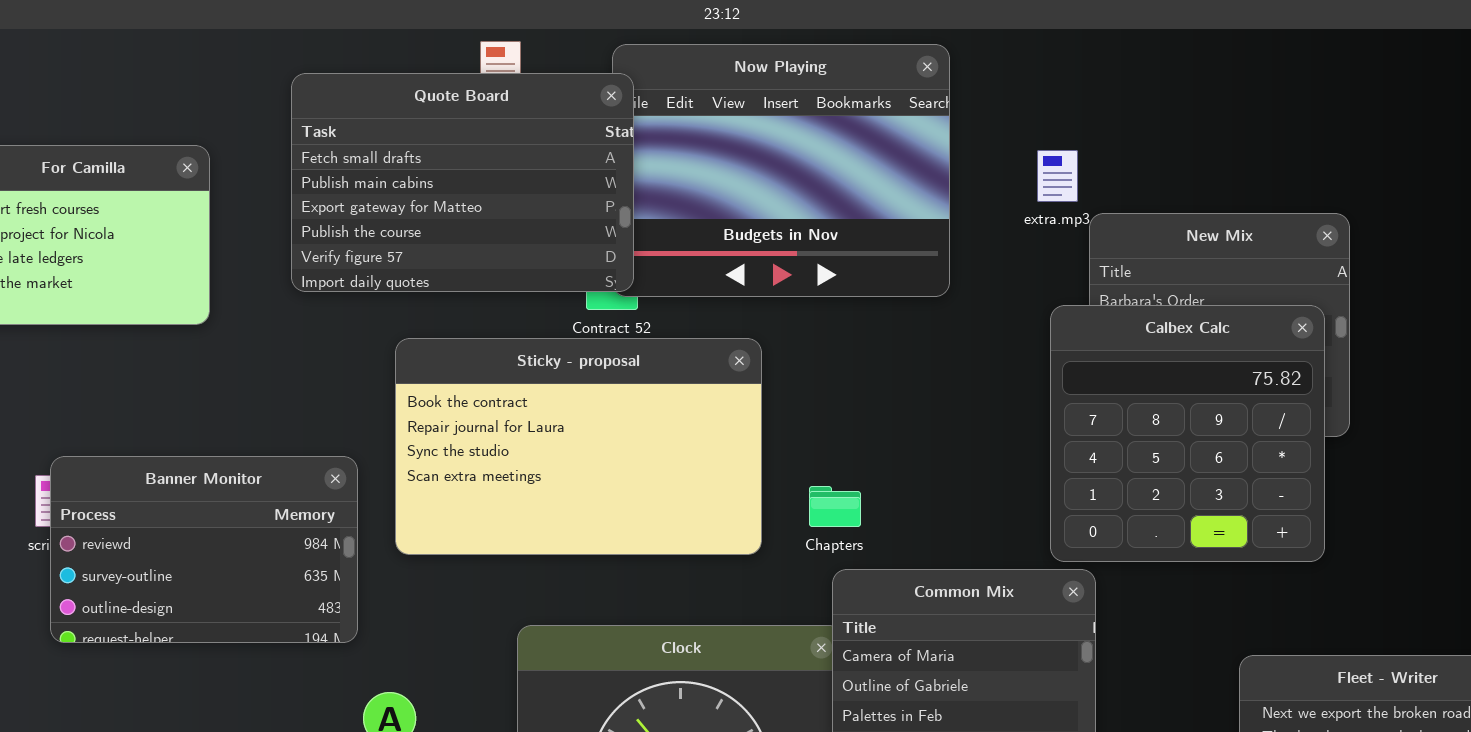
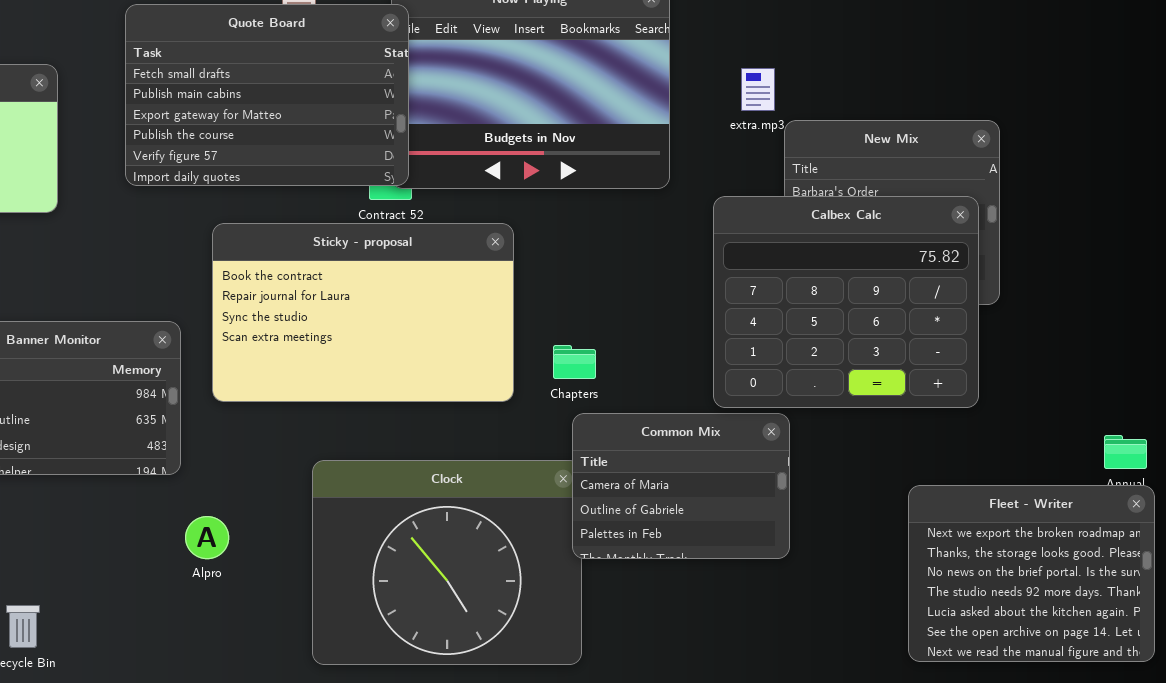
Calbex Calc: [1050,305,1325,562] -> [713,196,979,408], resized

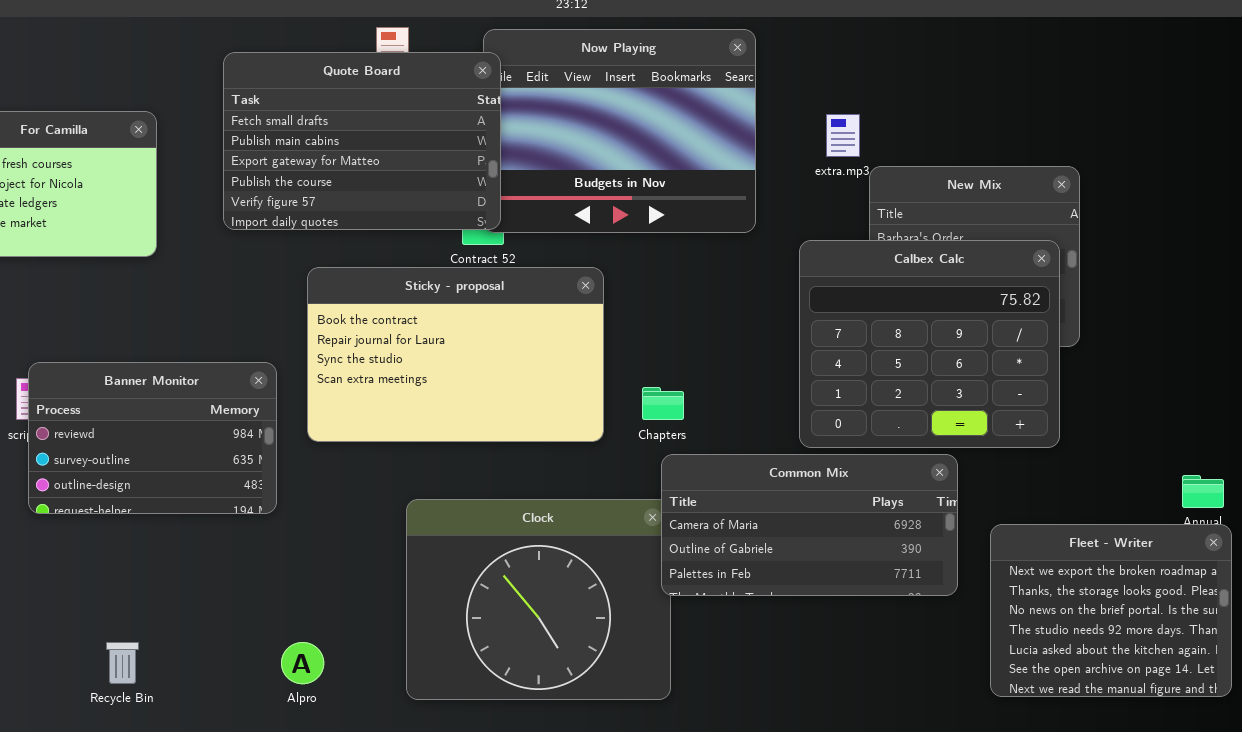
Common Mix: [572,413,790,559] -> [661,454,958,596], resized
Alpro: [185,516,229,559] -> [281,642,324,684], moved

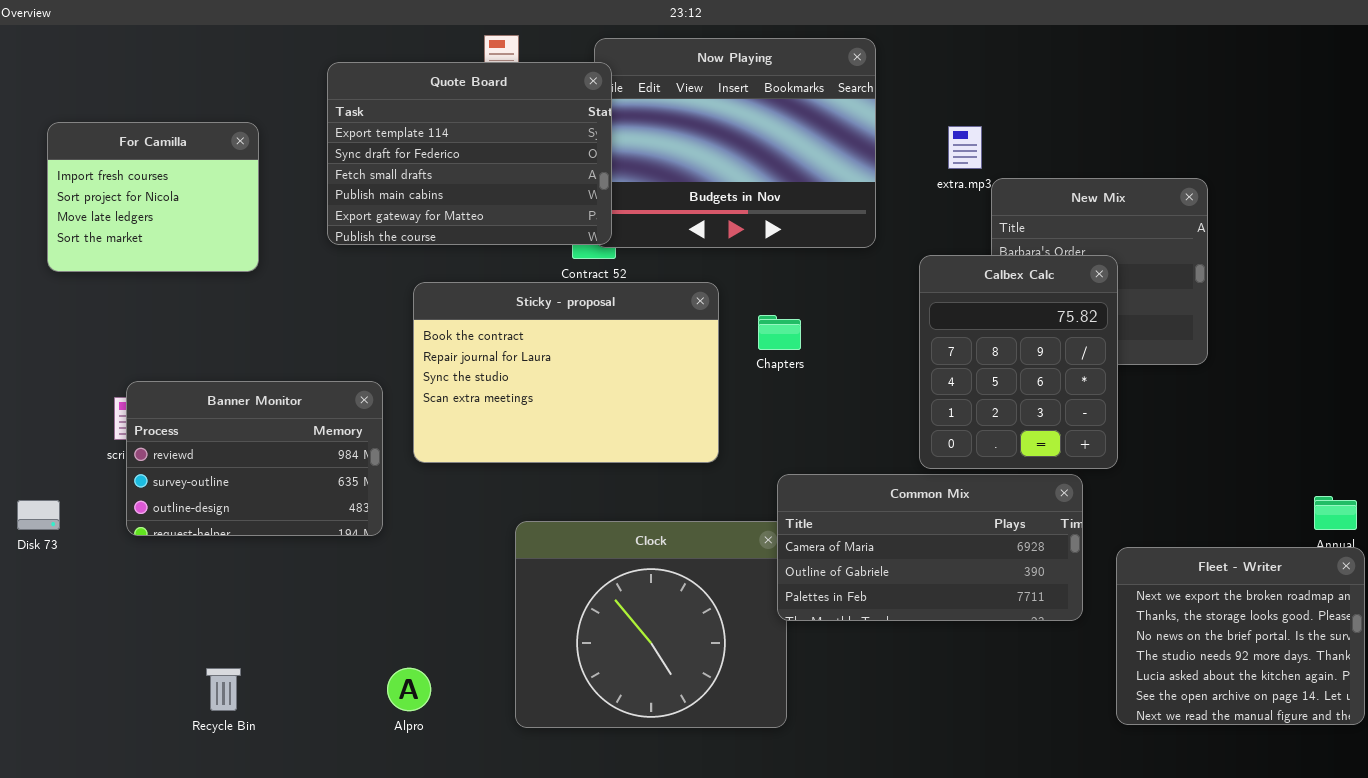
Quote Board: [223,52,501,230] -> [327,62,612,245], scrolled up 2 rows
Calbex Calc: [799,240,1060,448] -> [919,255,1118,469], resized
Chapters: [642,387,684,420] -> [758,315,801,350], moved

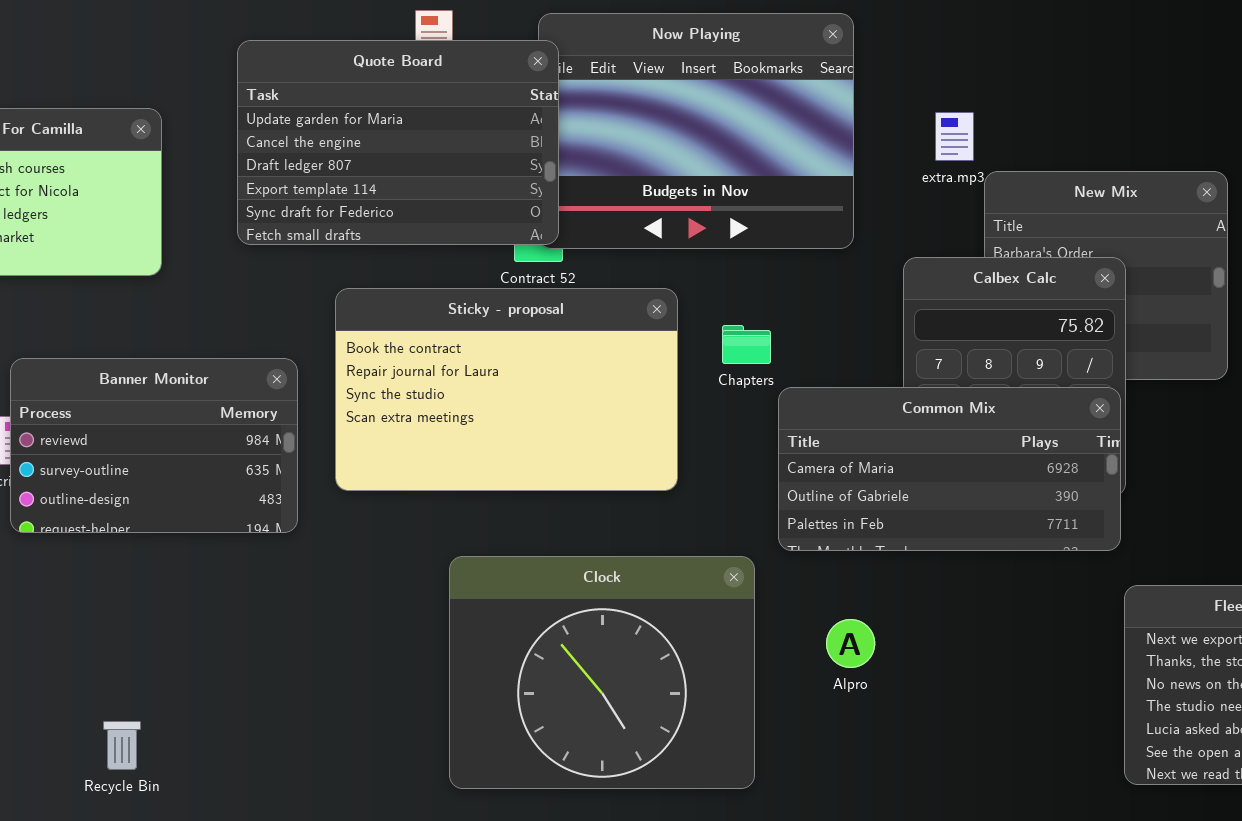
Quote Board: [327,62,612,245] -> [237,40,559,245], scrolled up 3 rows
Banner Monitor: [126,381,383,536] -> [10,358,298,533], moved
Common Mix: [777,474,1083,621] -> [778,387,1121,551], moved
Alpro: [387,668,431,711] -> [826,619,875,668], moved

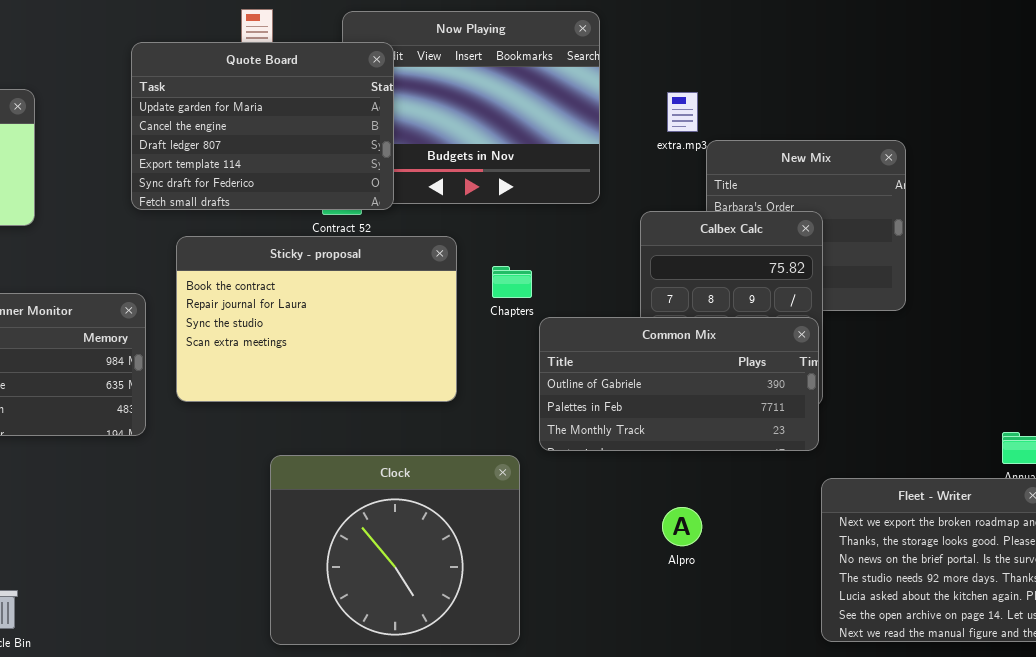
Quote Board: [237,40,559,245] -> [131,42,394,210], moved
Common Mix: [778,387,1121,551] -> [539,317,819,451], scrolled down 1 row
Alpro: [826,619,875,668] -> [662,507,702,546], moved

